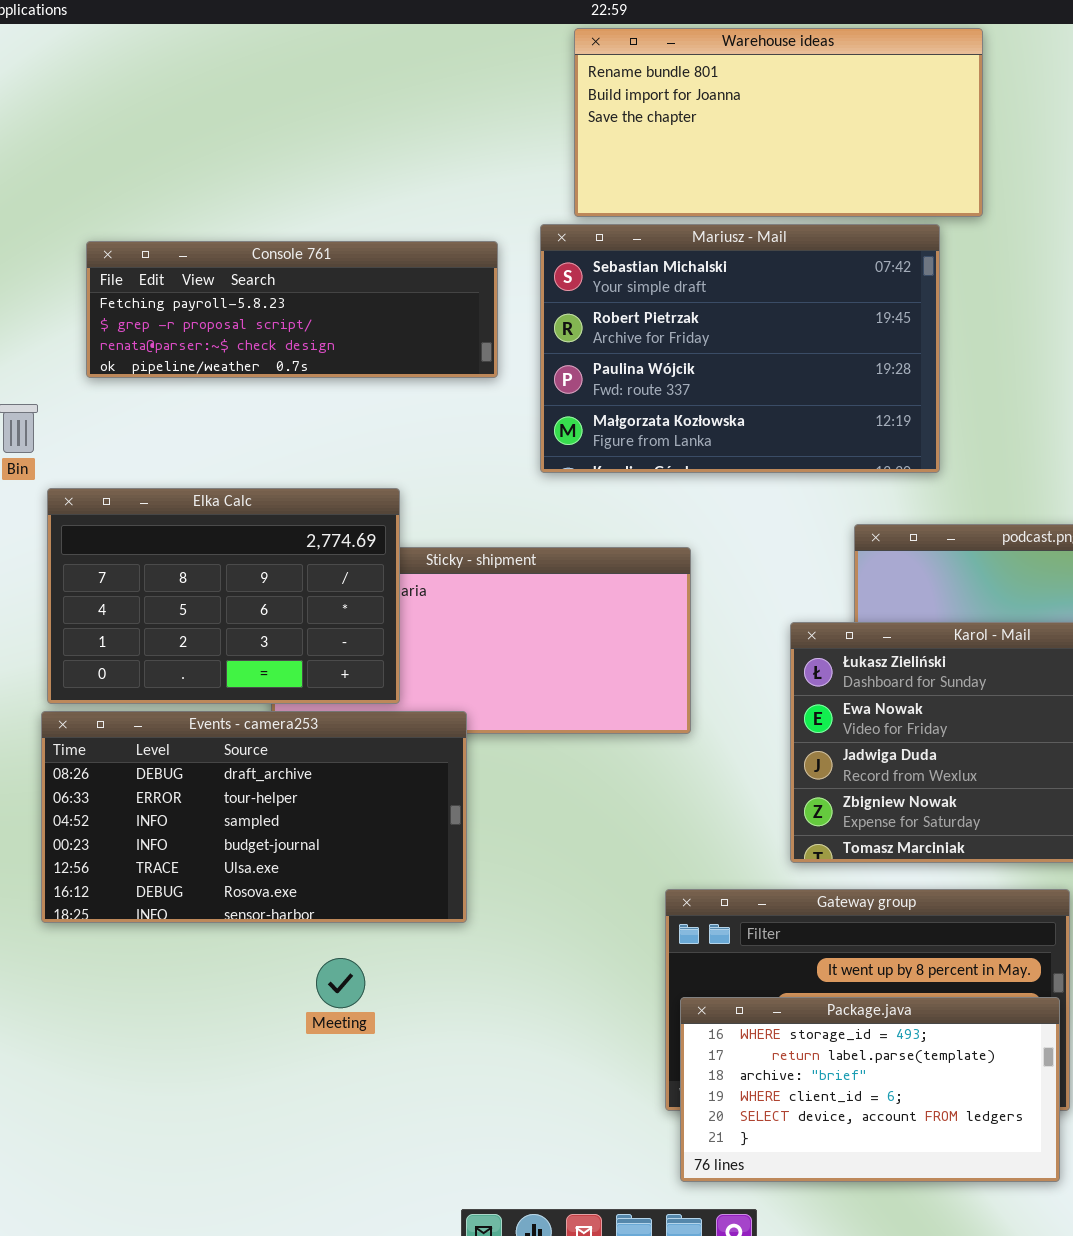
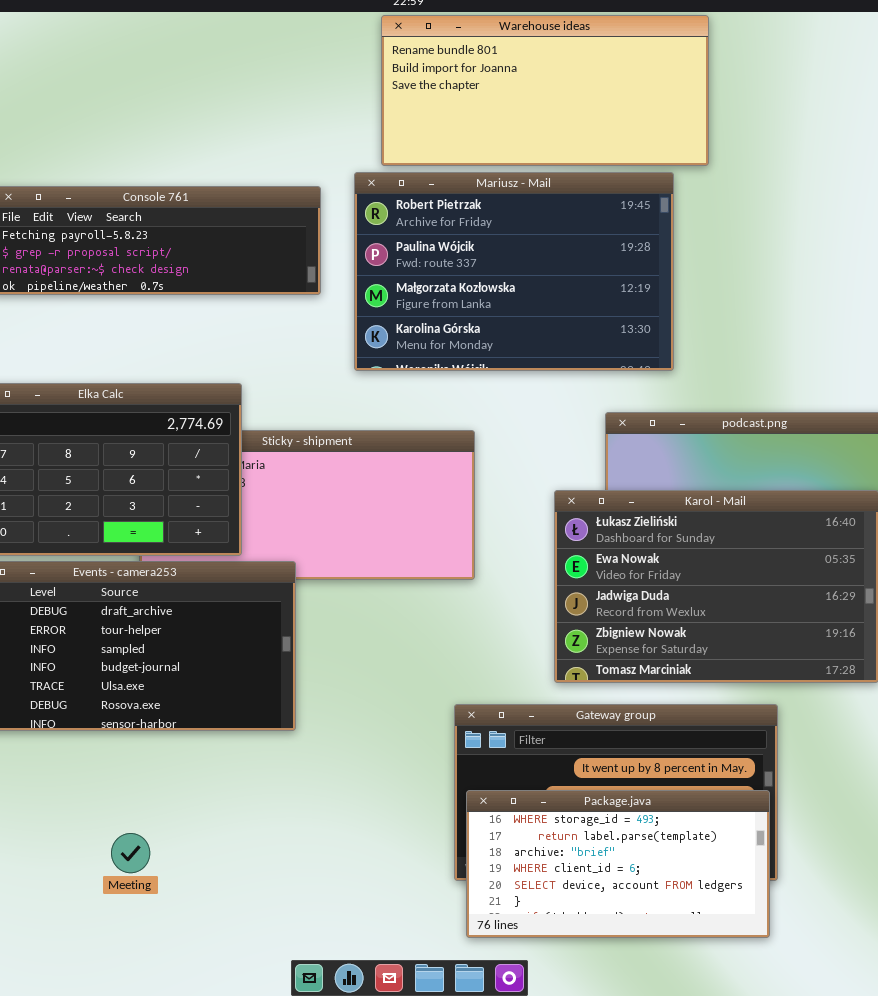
Mariusz - Mail: [540,224,940,473] -> [354,172,674,371], scrolled down 1 row
Meeting: [316,958,365,1008] -> [111,833,150,873], moved

